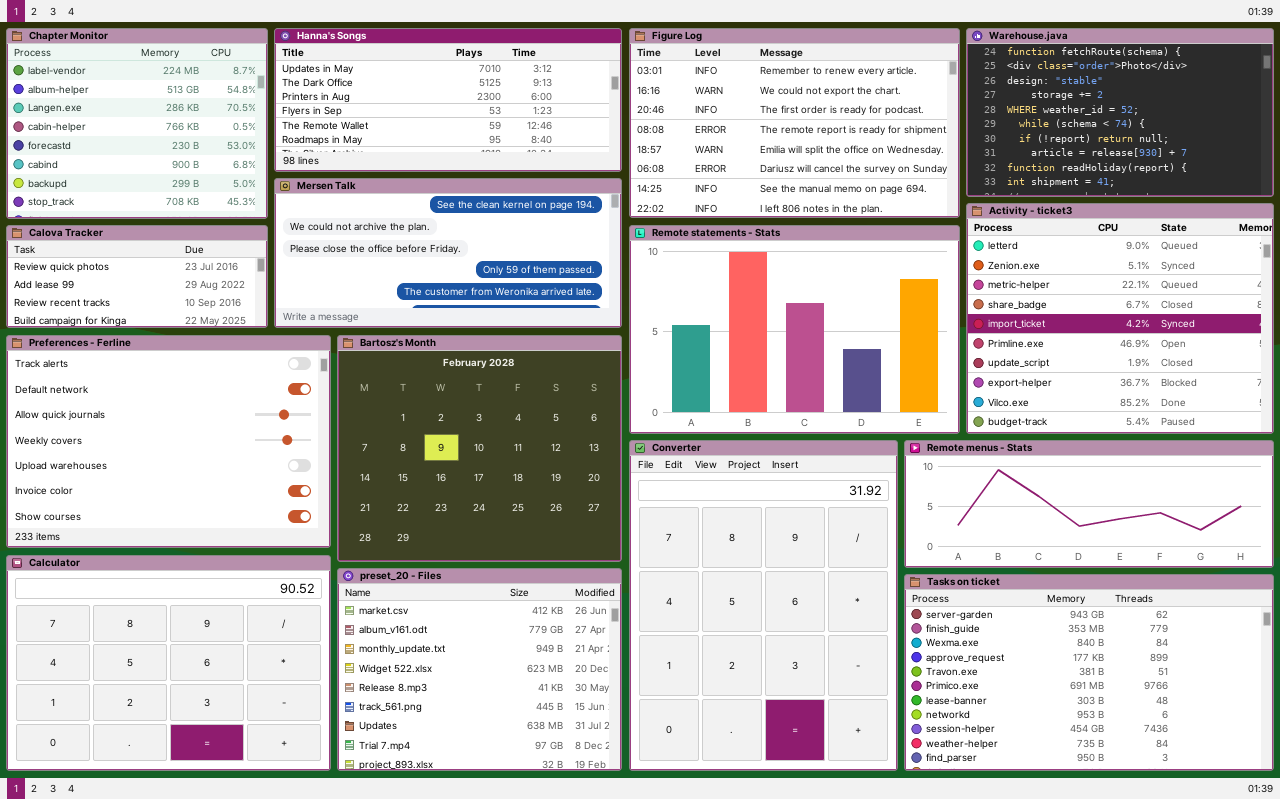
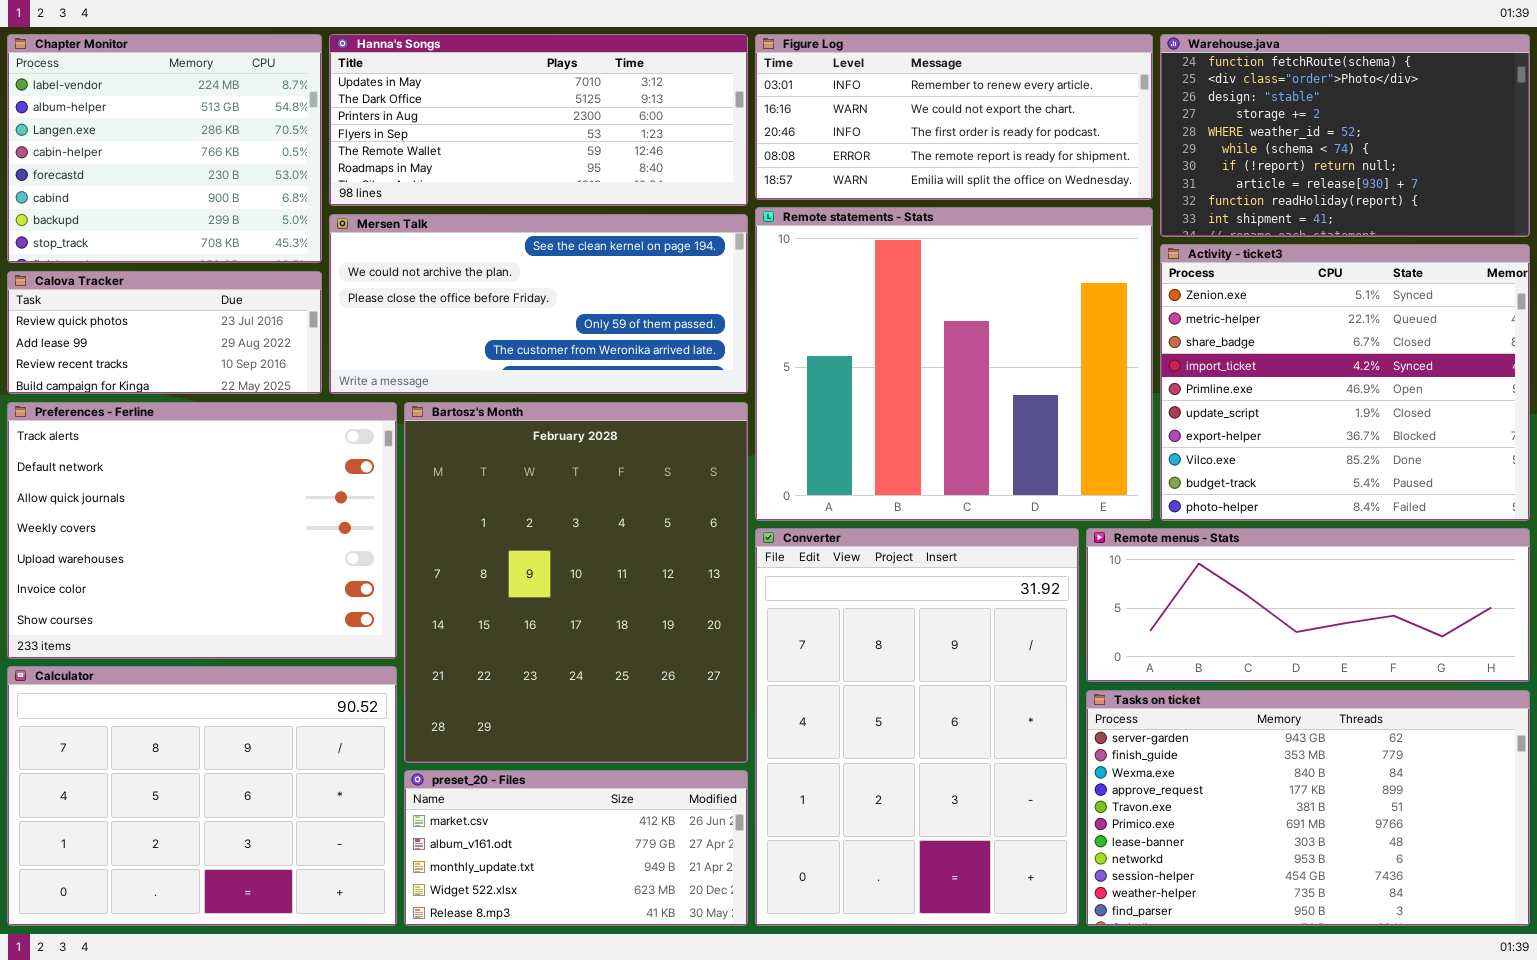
Figure Log: [629,28,960,218] -> [755,34,1153,200], resized
Activity - ticket3: [966,203,1274,434] -> [1160,244,1530,521], scrolled down 1 row
Remote statements - Stats: [629,225,960,434] -> [755,207,1153,521], resized
Bartosz's Month: [337,335,622,562] -> [404,402,748,763], resized
preset_20 - Files: [337,568,622,771] -> [404,770,748,926], resized

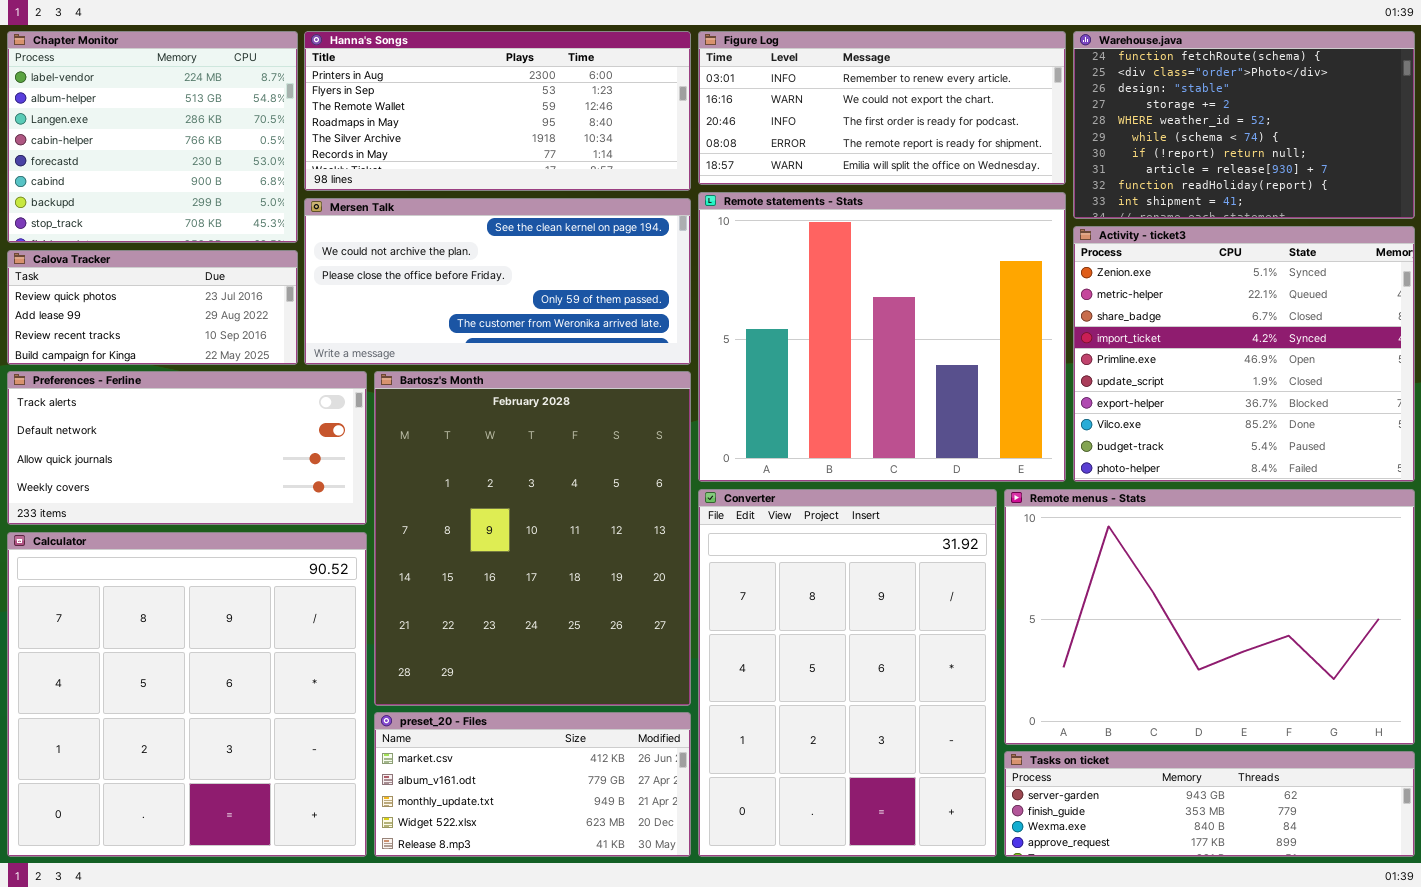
Hanna's Songs: [329,34,748,206] -> [304,31,691,191], scrolled down 2 rows
Preferences - Ferline: [7,402,397,659] -> [7,371,367,525], resized
Remote menus - Stats: [1086,528,1530,682] -> [1004,489,1415,745], resized
Calculator: [7,666,397,926] -> [7,532,367,857], resized
Tasks on ticket: [1086,690,1530,926] -> [1004,751,1415,857], resized

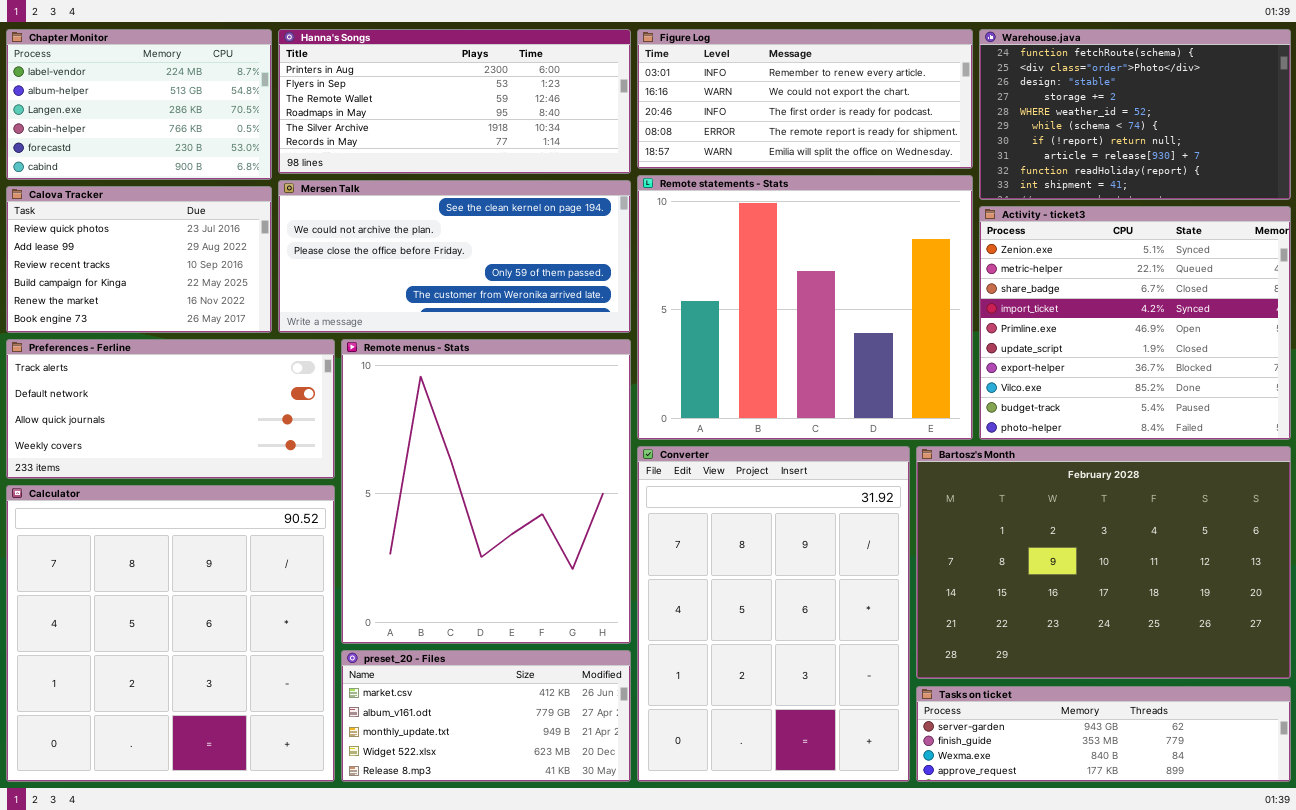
Chapter Monitor: [7,31,298,243] -> [6,29,272,180], resized
Calova Tracker: [7,250,298,365] -> [6,186,272,333], resized
Bartosz's Month: [374,371,691,706] -> [916,446,1291,679], moved, resized
Remote menus - Stats: [1004,489,1415,745] -> [341,339,631,644], moved, resized

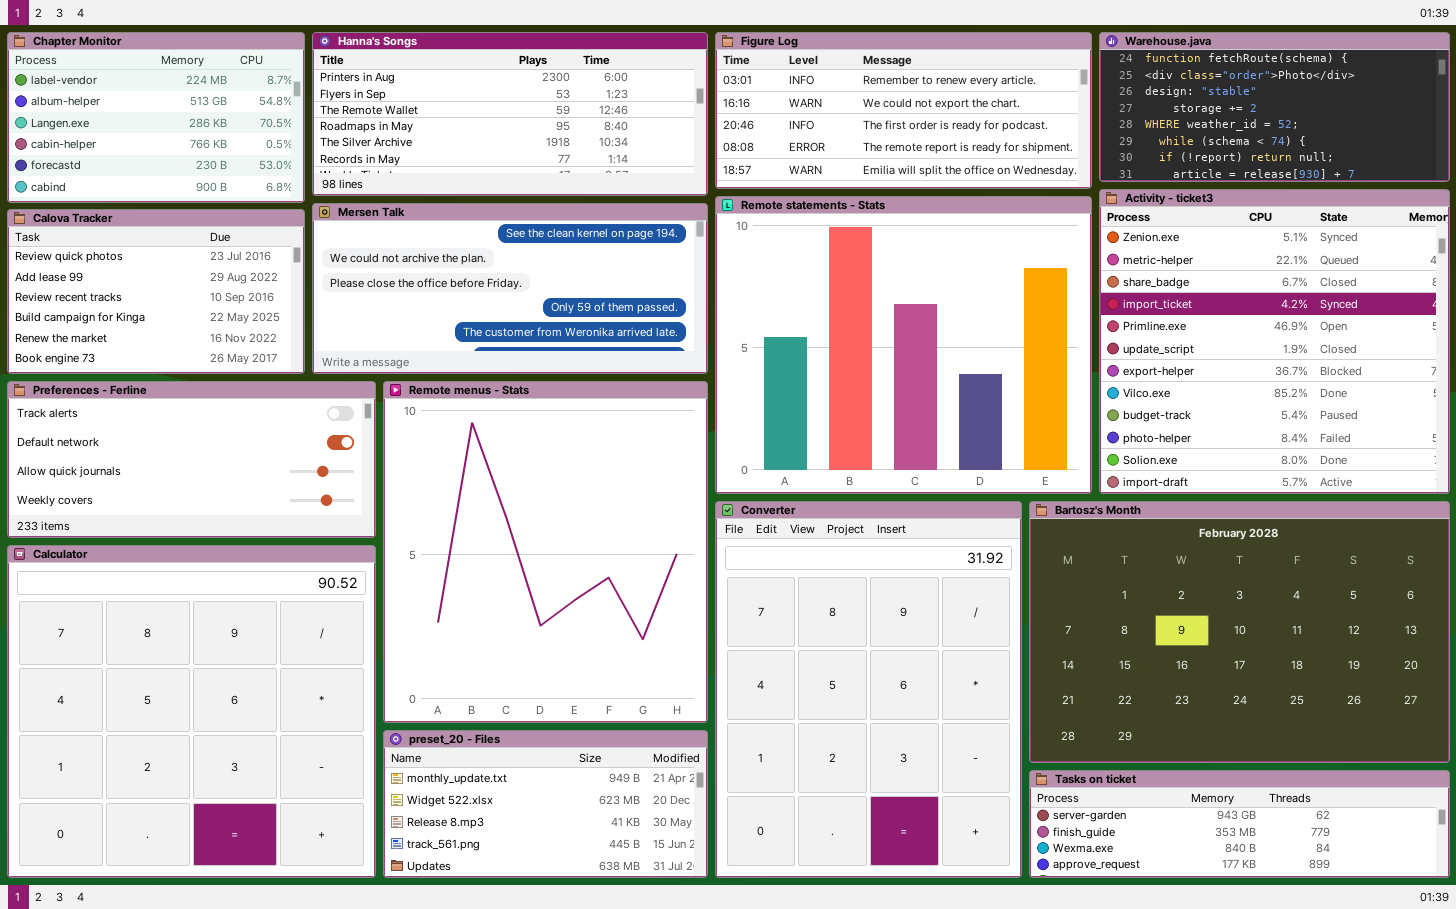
Warehouse.java: [979,29,1291,200] -> [1099,32,1450,182], resized
Activity - ticket3: [979,206,1291,440] -> [1099,189,1450,494], resized
preset_20 - Files: [341,650,631,782] -> [383,730,708,878], scrolled down 2 rows

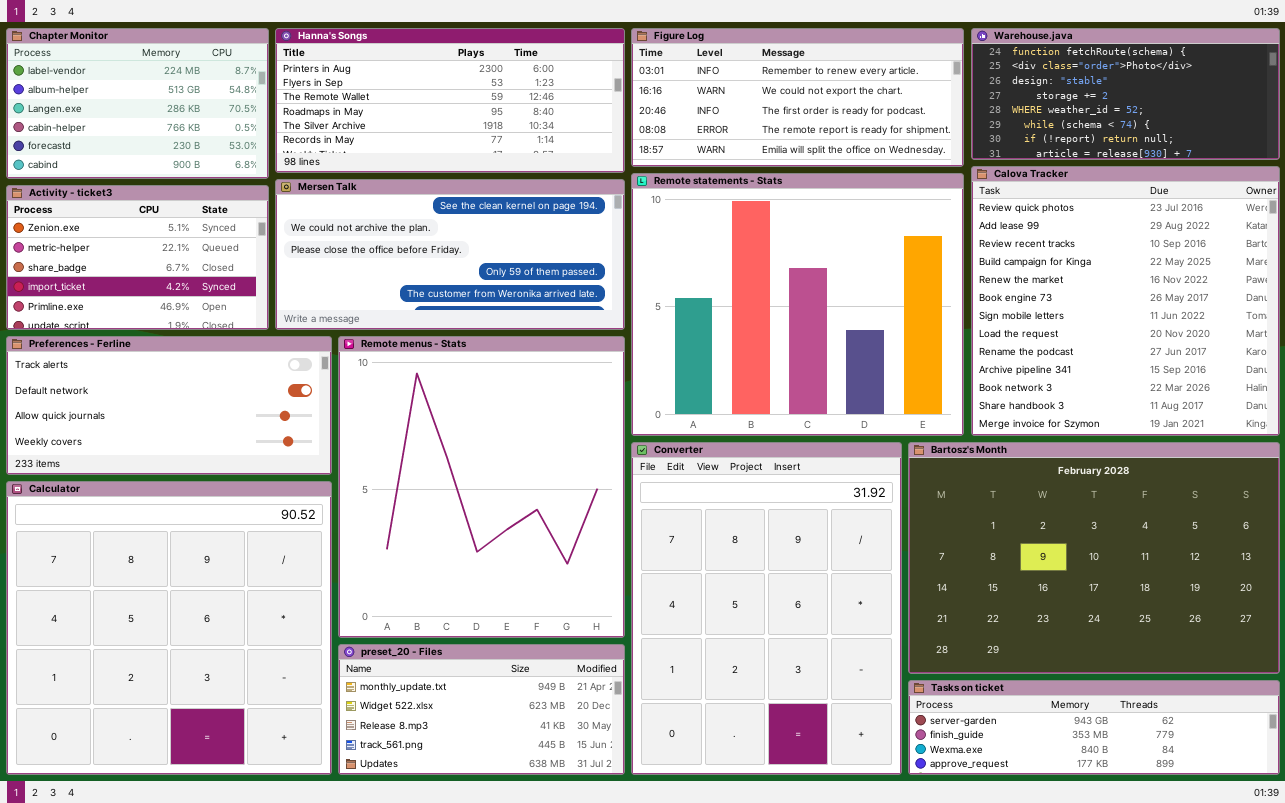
Activity - ticket3: [1099,189,1450,494] -> [6,185,269,330], moved, resized
Calova Tracker: [7,209,305,374] -> [971,166,1280,436], moved, resized

